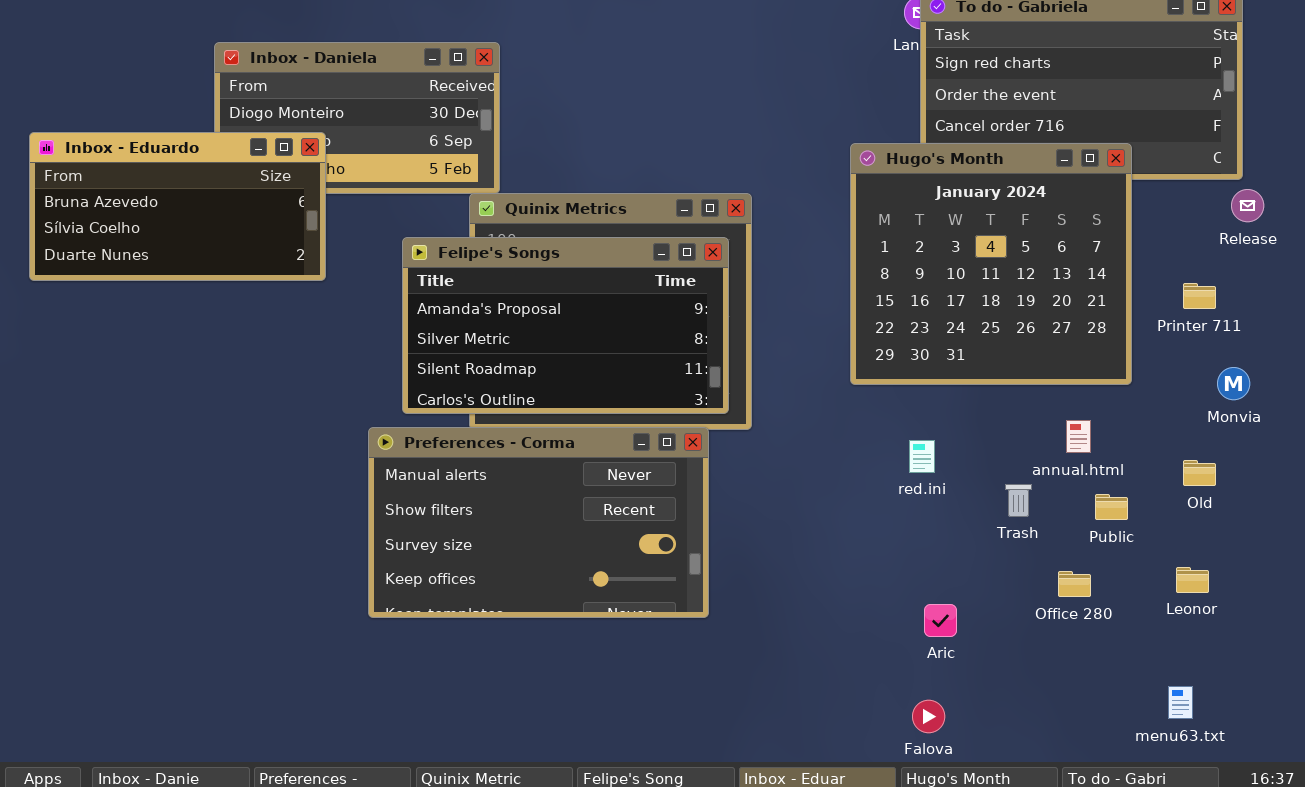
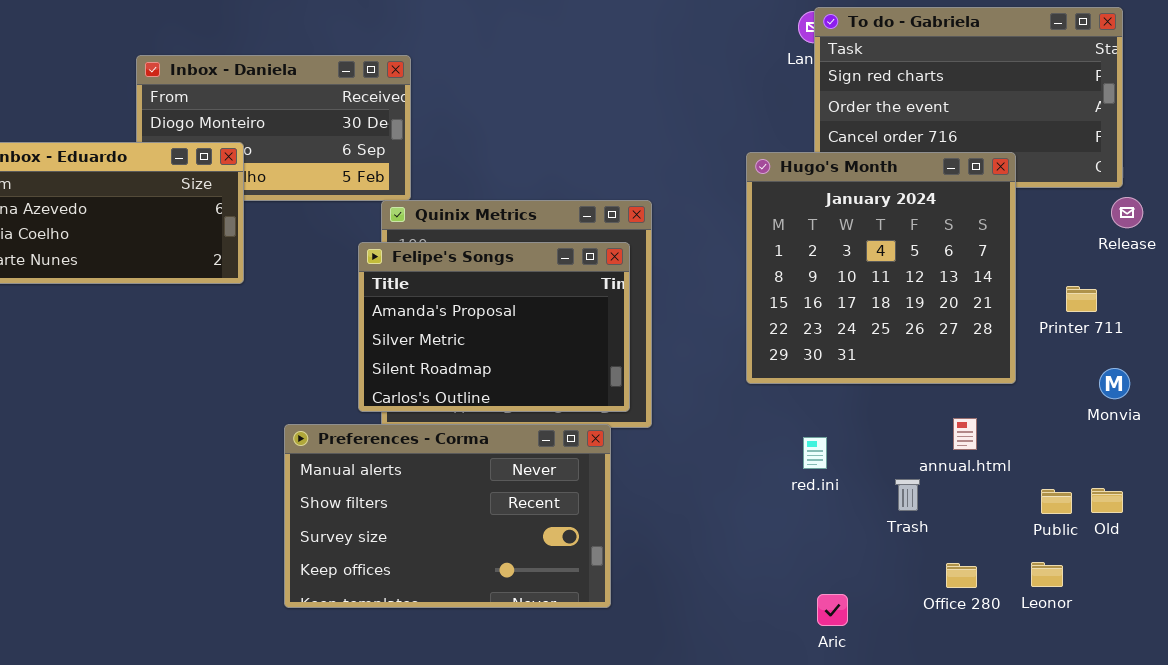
Felipe's Songs: [402,237,729,414] -> [358,242,630,412], resized
Old: [1183,460,1216,486] -> [1091,488,1123,513], moved
Public: [1095,494,1128,520] -> [1041,489,1072,514], moved
Leonor: [1176,567,1209,593] -> [1031,562,1063,587], moved

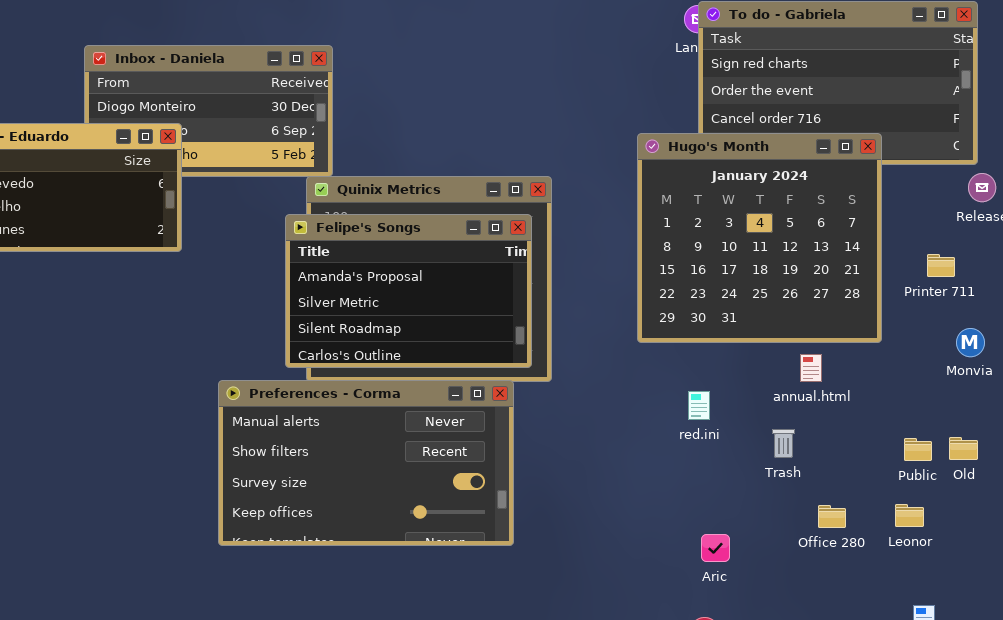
annual.html: [953,418,977,450] -> [800,354,822,382], moved

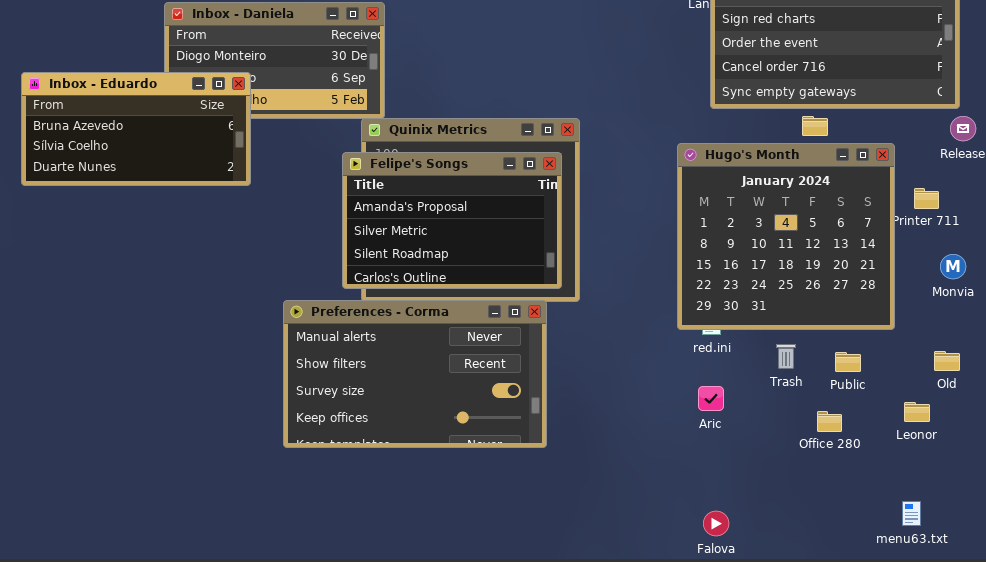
Hugo's Month: [637,133,882,343] -> [677,143,895,330], moved
Public: [904,438,932,461] -> [835,352,861,372], moved
Leonor: [895,504,924,527] -> [904,402,930,422], moved
Aric: [701,534,730,562] -> [698,386,724,411], moved

